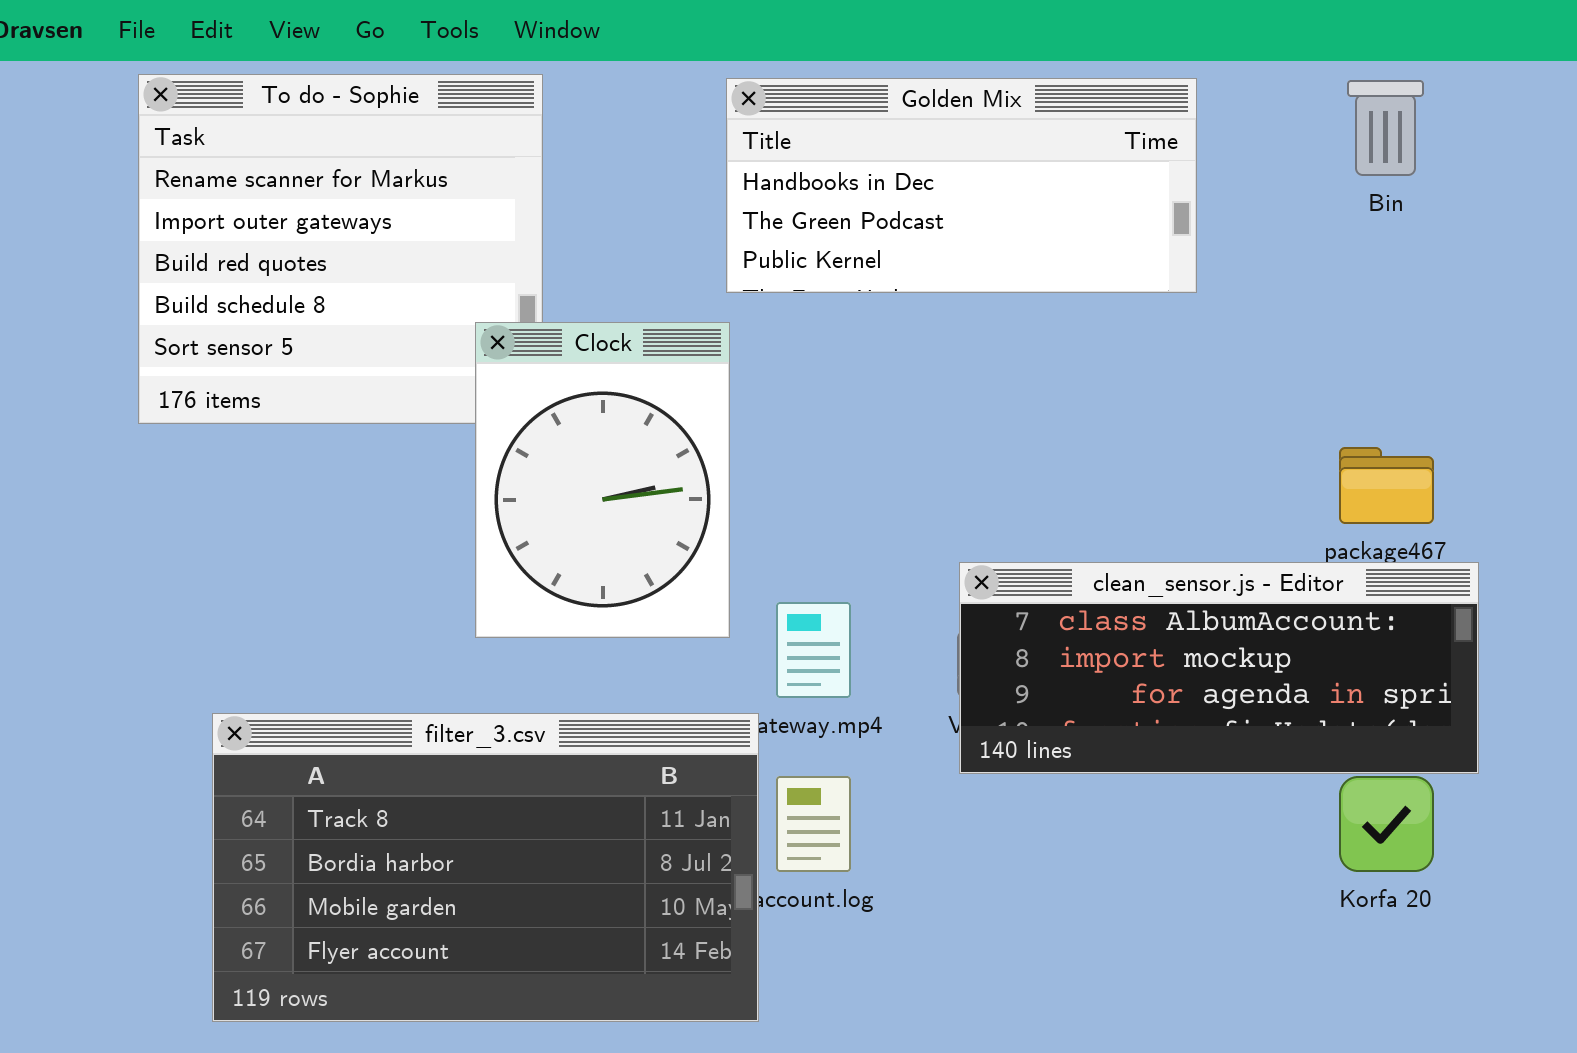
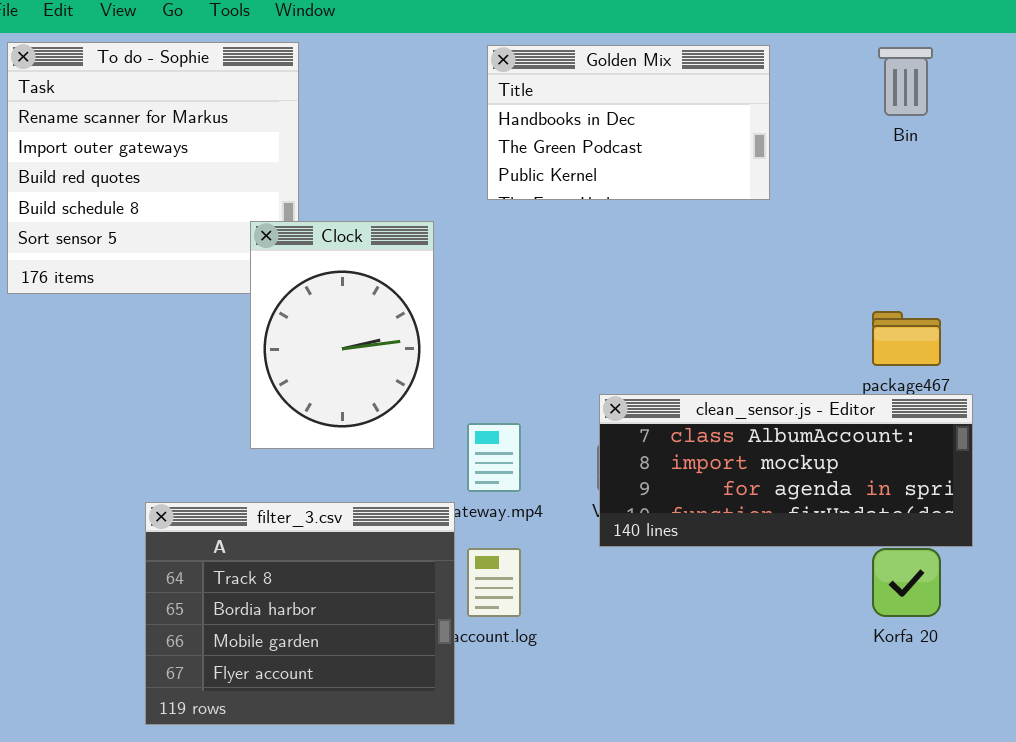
Golden Mix: [726,78,1197,293] -> [487,45,770,200], resized
filter_3.csv: [212,713,759,1022] -> [145,502,455,725], resized

